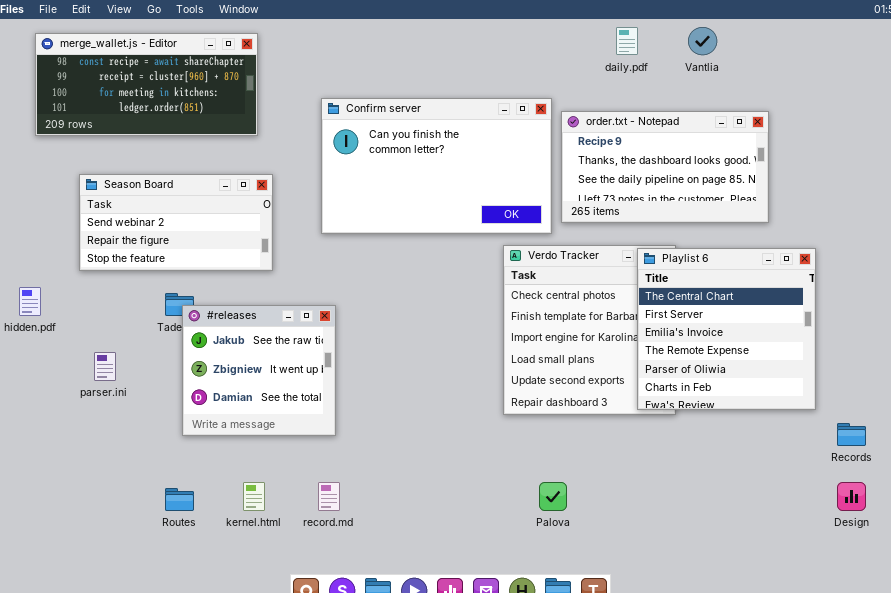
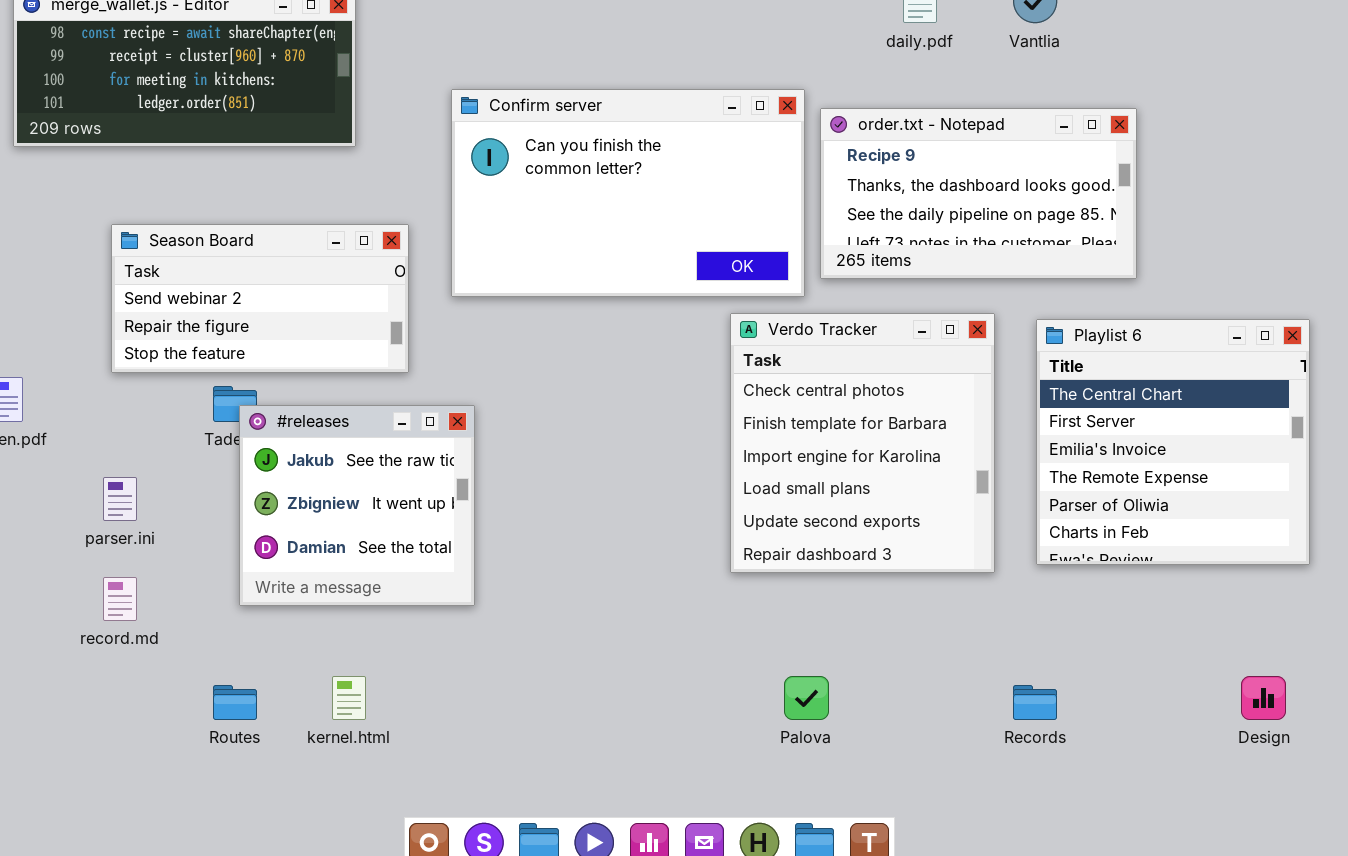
Season Board: [79,174,273,271] -> [111,224,409,373], moved
Playlist 6: [637,248,816,410] -> [1036,319,1310,565], moved
Records: [837,423,866,446] -> [1013,685,1057,720], moved
record.md: [318,482,340,511] -> [103,577,137,621], moved

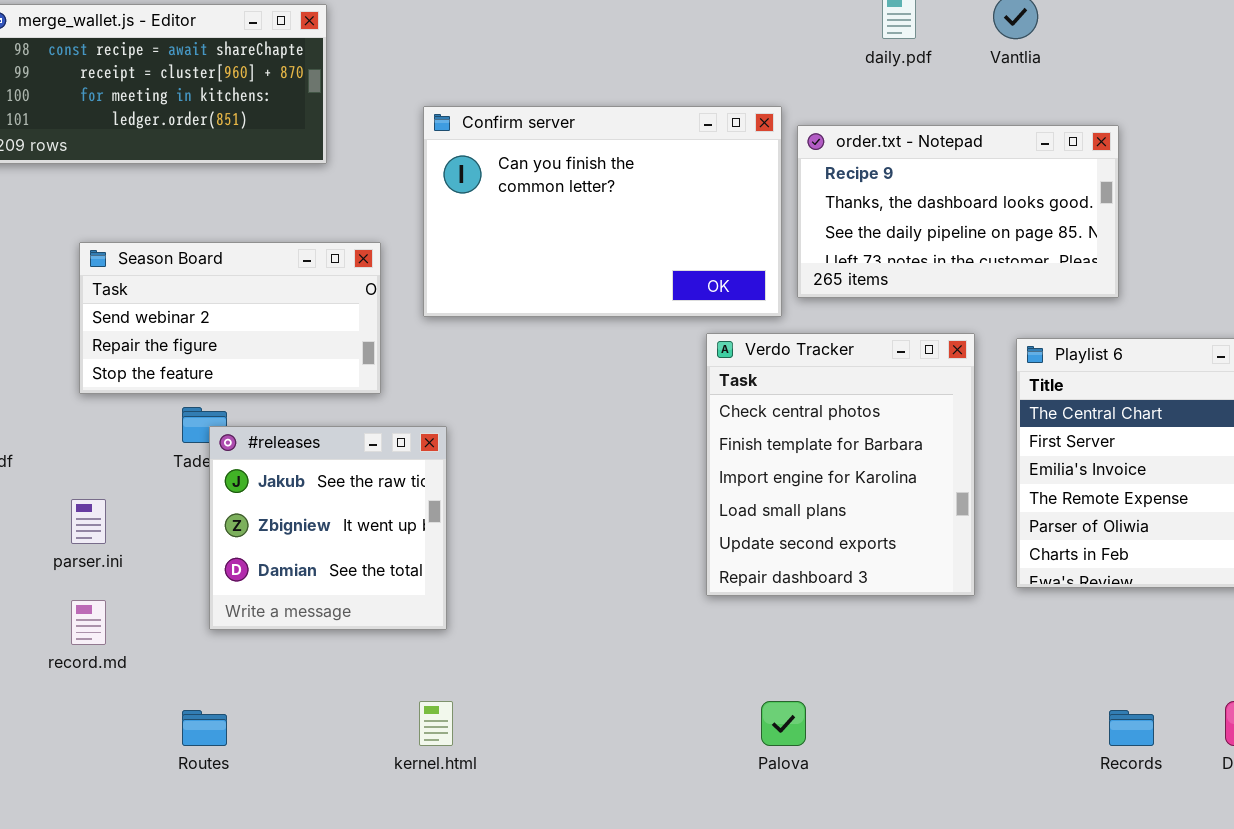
kernel.html: [332,676,366,720] -> [419,701,453,746], moved
Records: [1013,685,1057,720] -> [1109,710,1154,746], moved

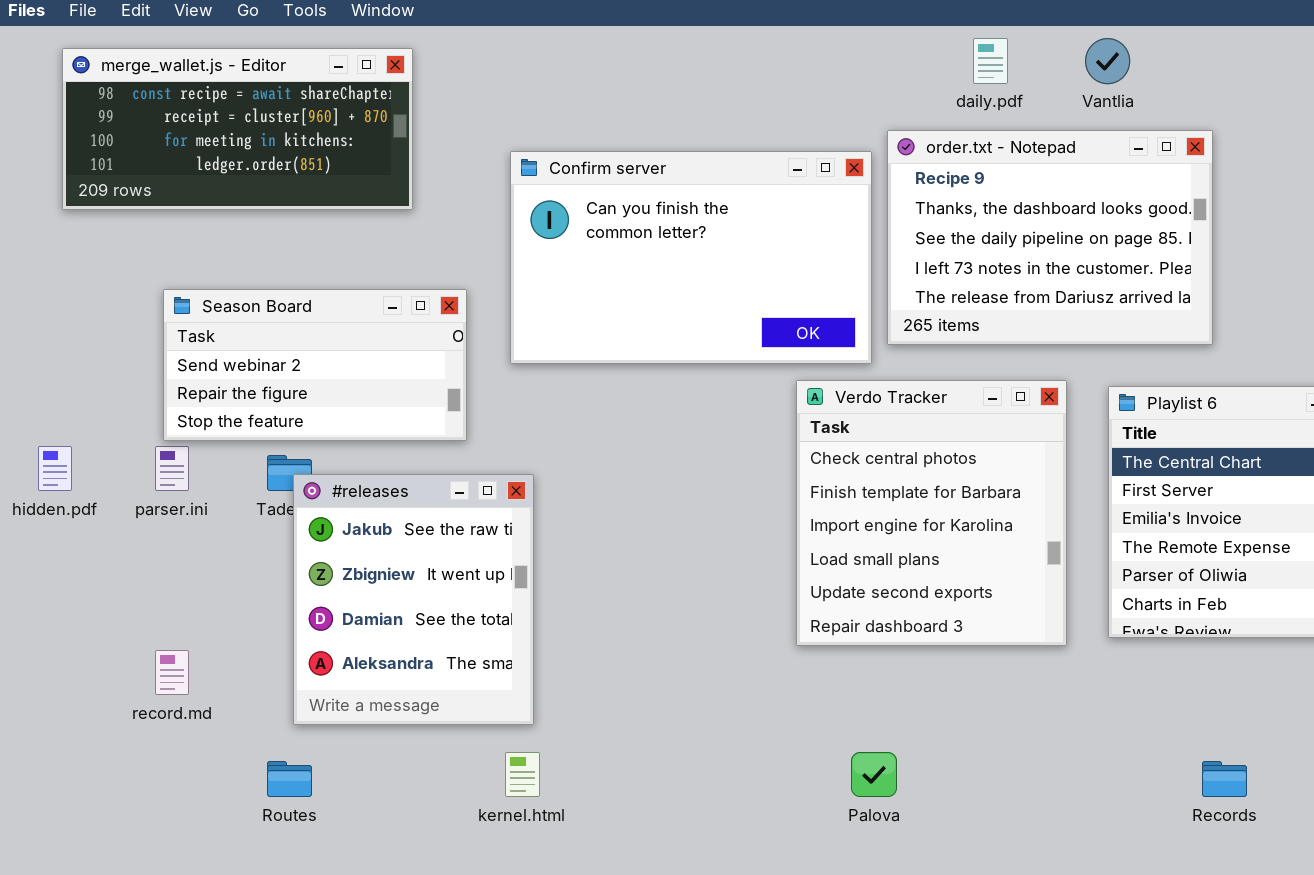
order.txt - Notepad: [797,125,1119,298] -> [887,130,1213,345], resized
#releases: [209,426,447,630] -> [293,474,534,725], resized
parser.ini: [71,499,106,544] -> [155,446,189,491], moved

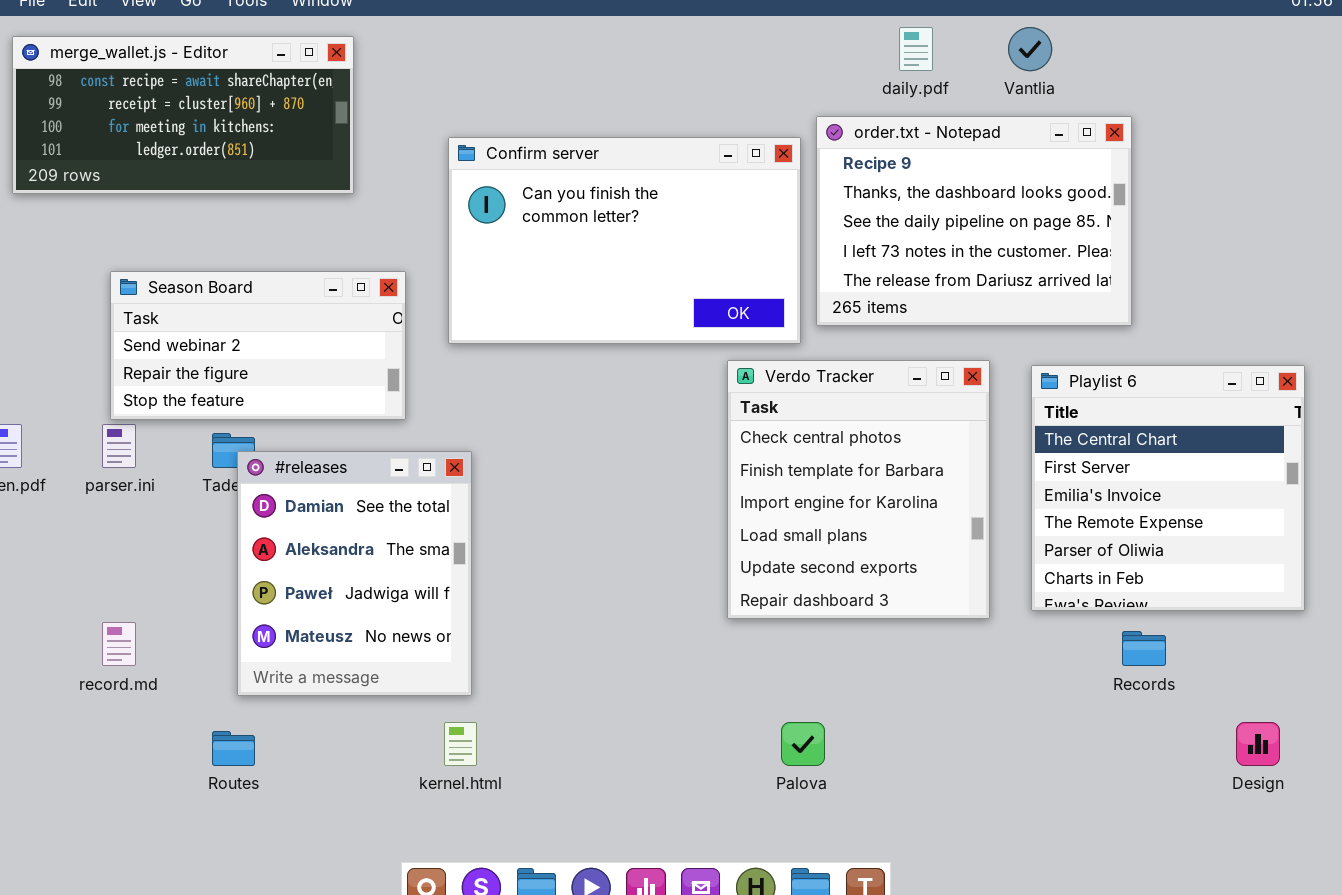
#releases: [293,474,534,725] -> [237,451,472,696], scrolled down 2 rows
Records: [1202,761,1247,797] -> [1122,631,1166,666], moved

